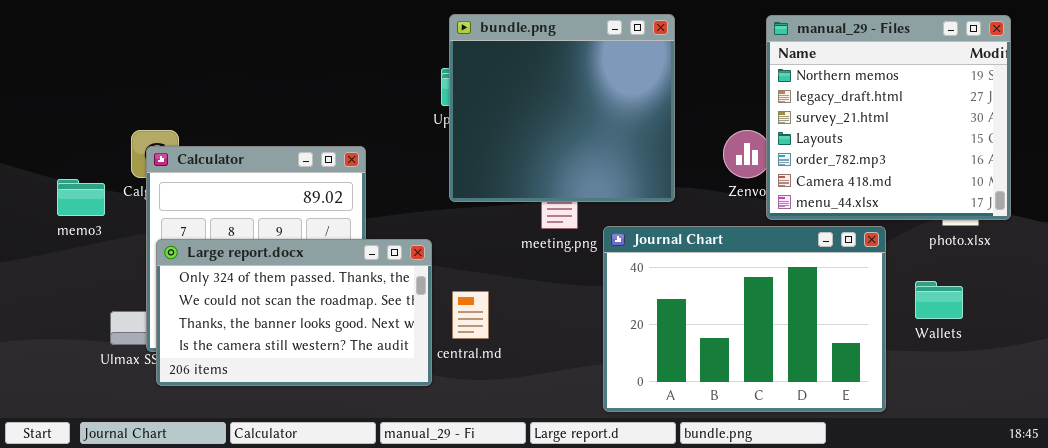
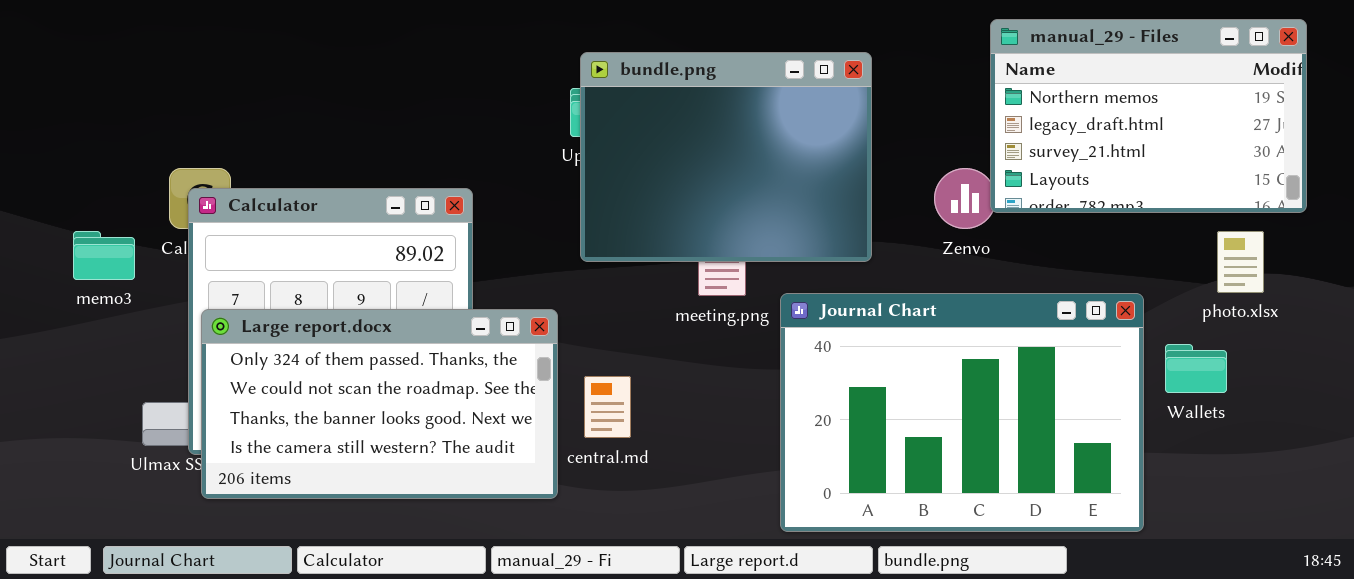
bundle.png: [449,14,675,202] -> [580,52,872,262], resized
manual_29 - Files: [766,15,1011,220] -> [990,19,1307,213], resized
Wallets: [915,281,963,319] -> [1165,344,1227,393], moved

